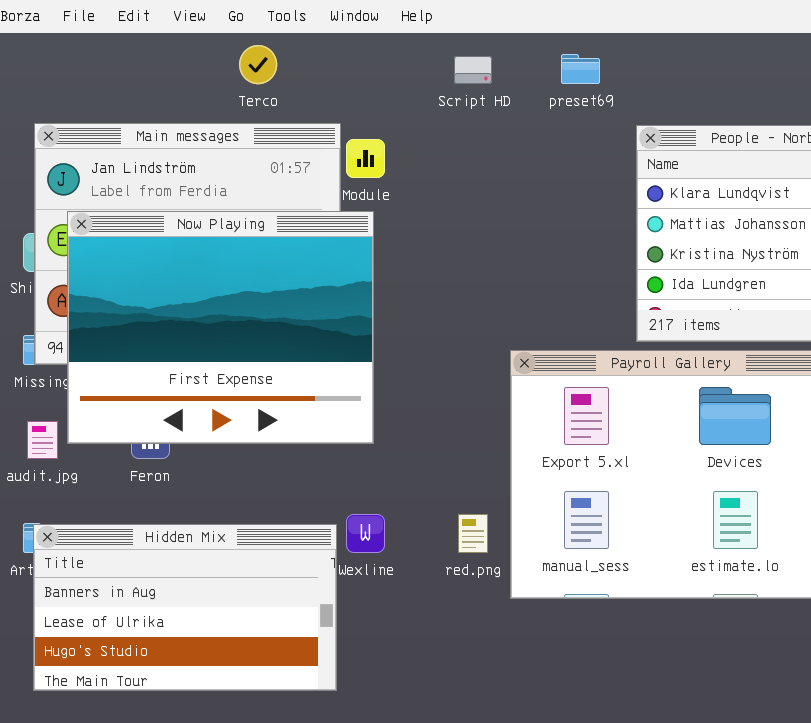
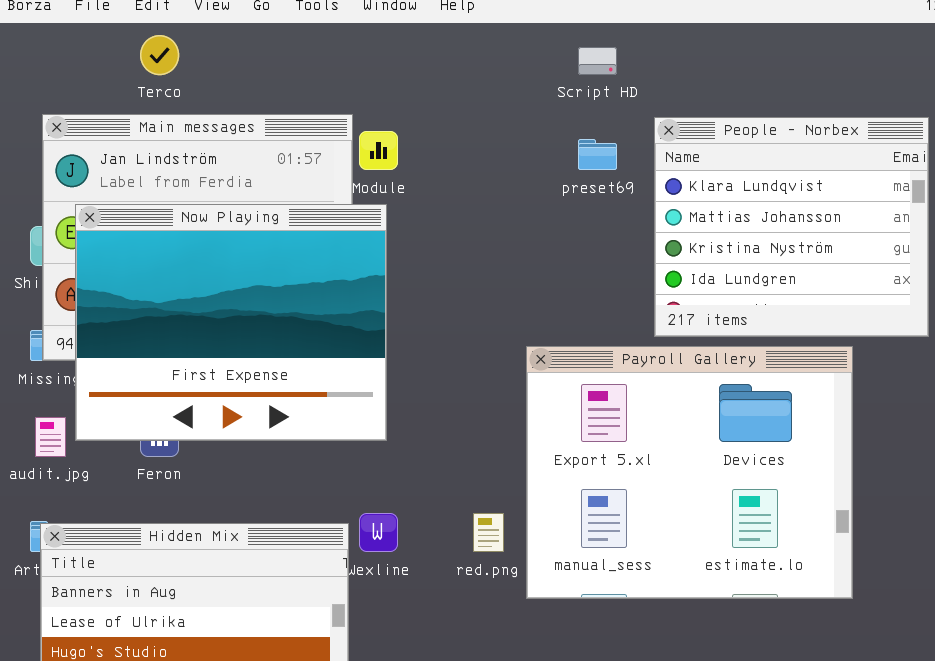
Terco: [239,45,277,84] -> [140,35,179,75], moved
preset69: [561,54,600,84] -> [578,139,617,170], moved
Script HD: [454,56,492,84] -> [578,47,617,75], moved

